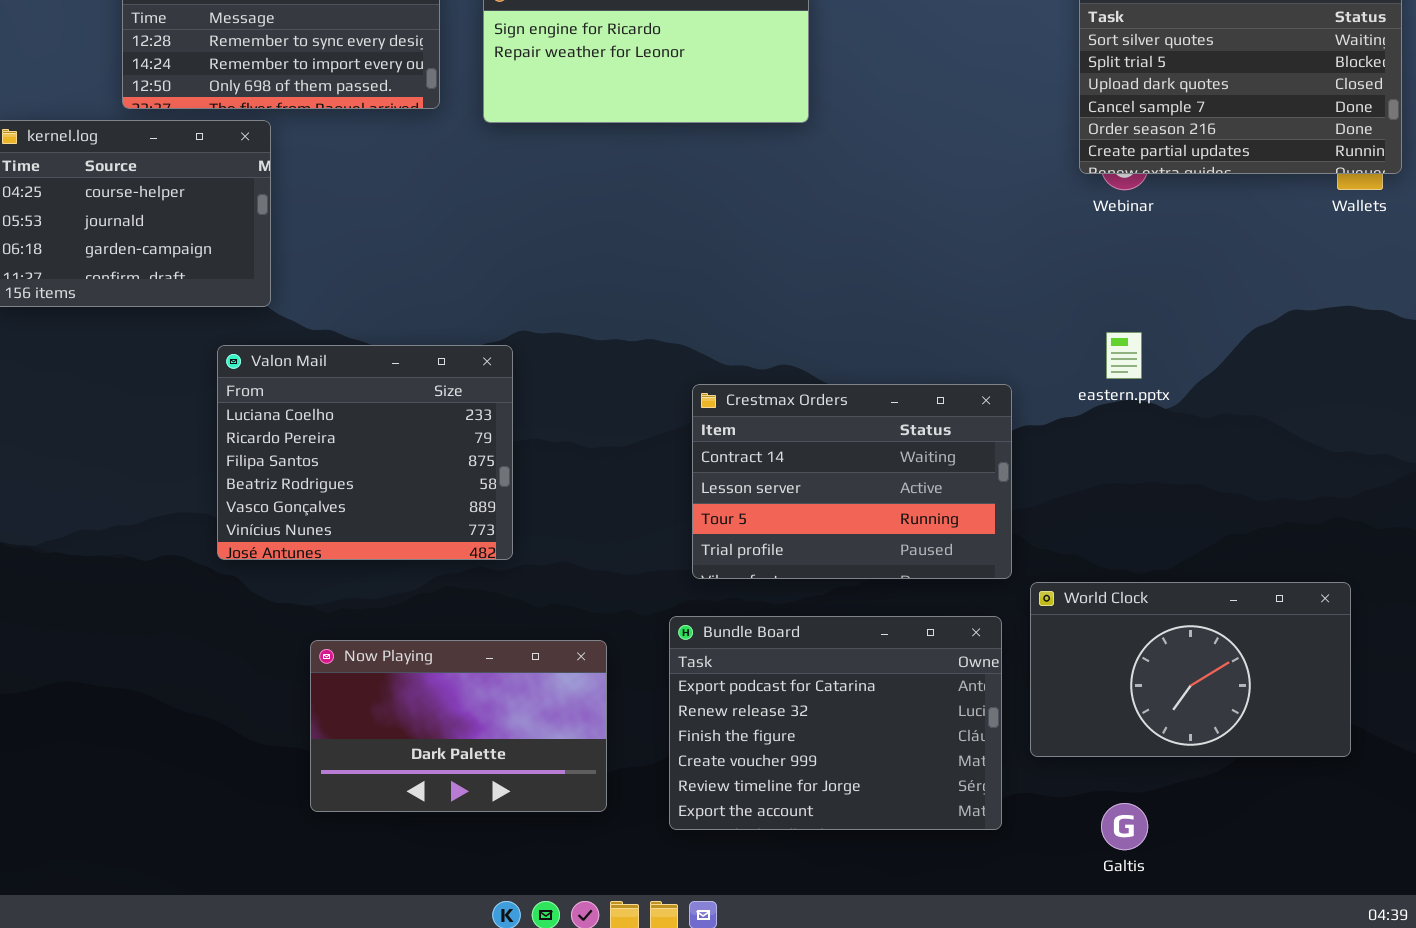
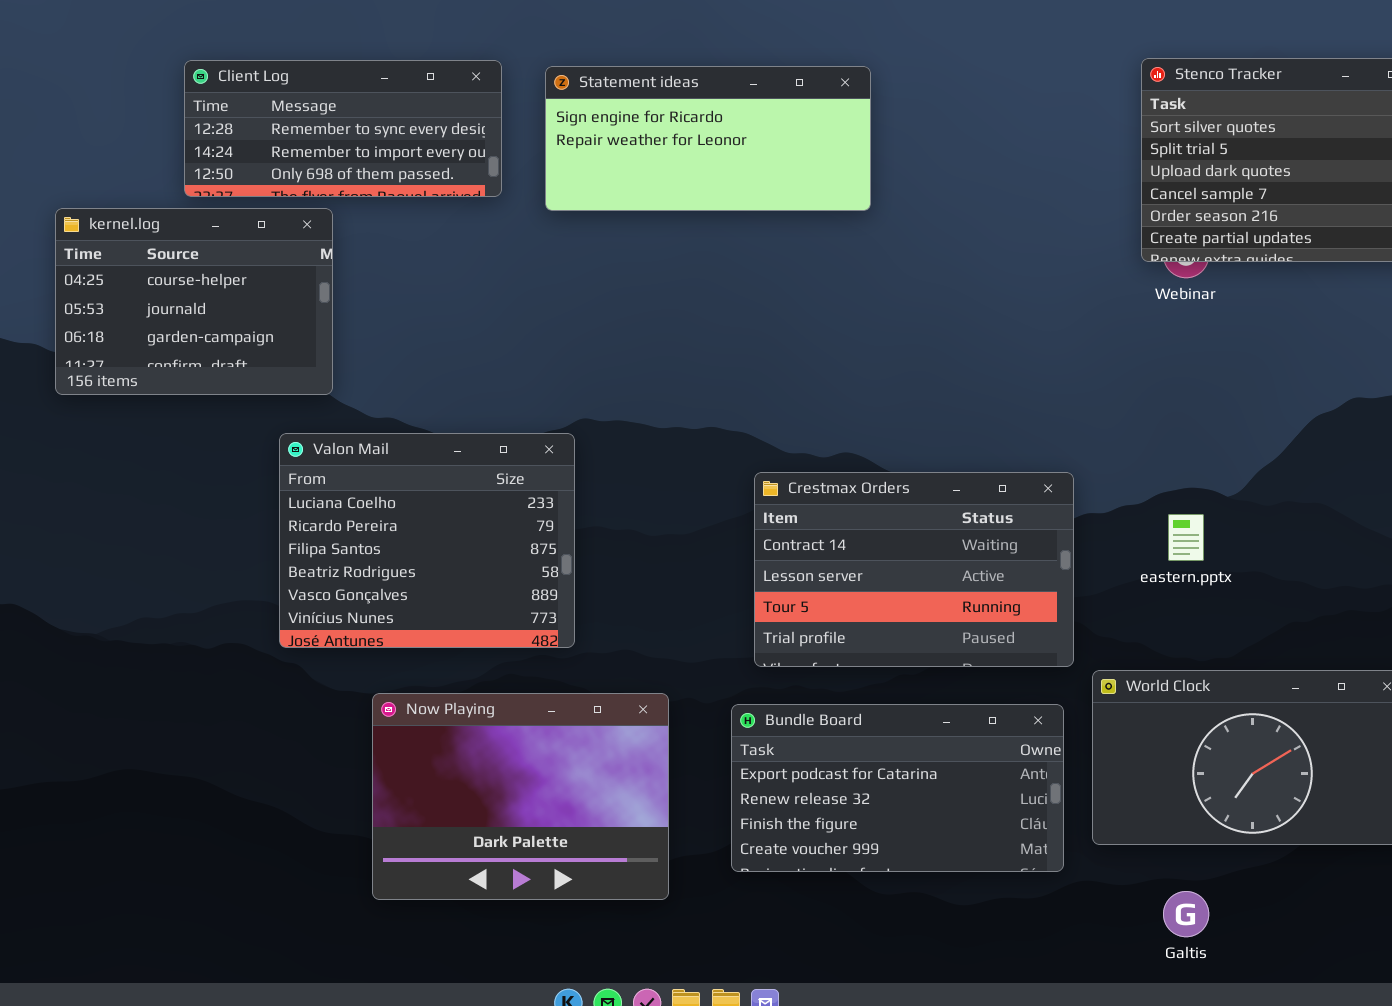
eastern.pptx: [1106,332,1142,379] -> [1168,514,1204,561], moved
Bundle Board: [669,616,1002,830] -> [731,704,1064,872], resized
Now Playing: [310,640,607,812] -> [372,693,669,900], resized

